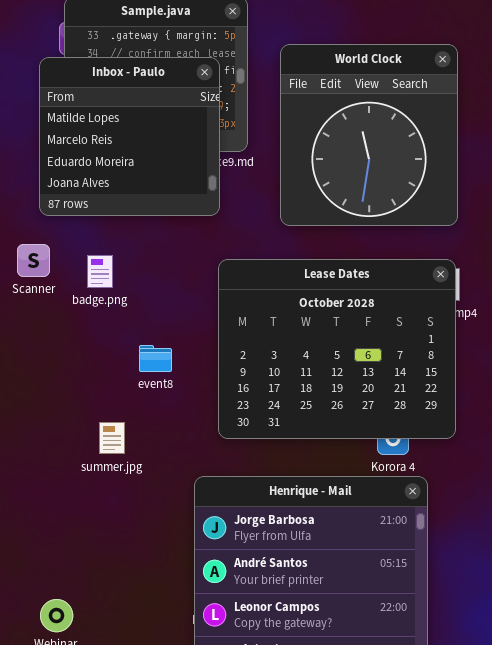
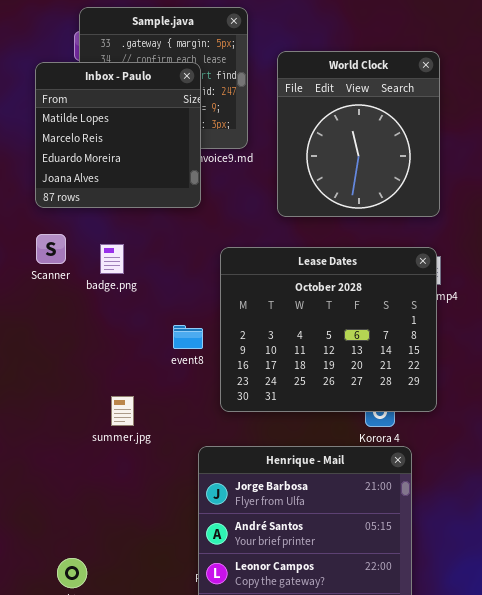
Inbox - Paulo: [39,57,220,216] -> [35,62,201,208], moved
event8: [139,345,172,372] -> [173,325,203,349], moved

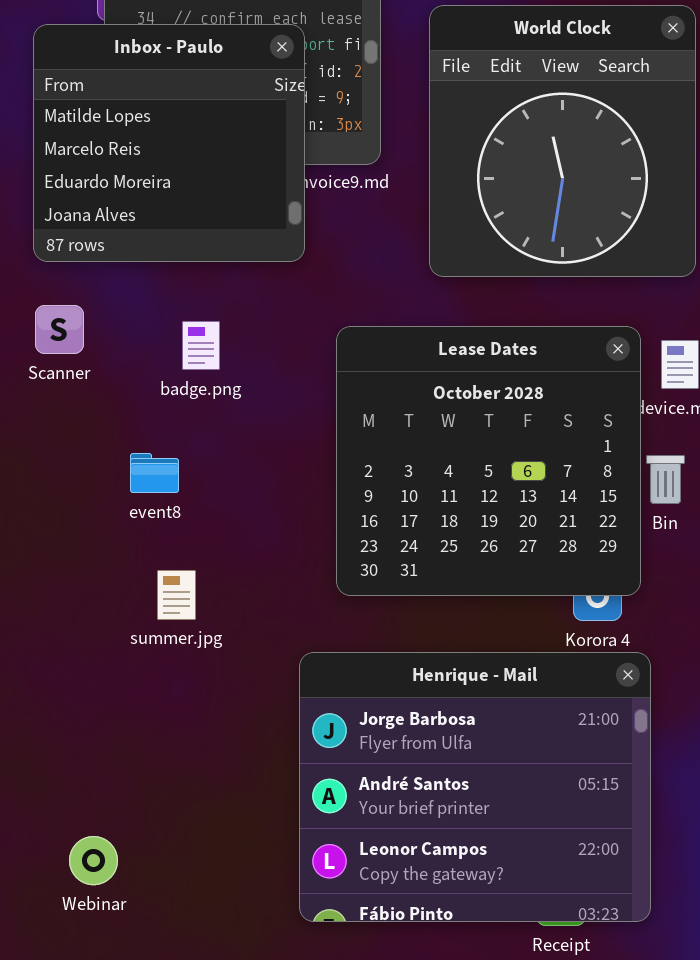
badge.png: [100,244,124,274] -> [182,321,220,370], moved
Lease Dates: [220,247,437,412] -> [336,326,641,596], resized
event8: [173,325,203,349] -> [130,453,179,493], moved

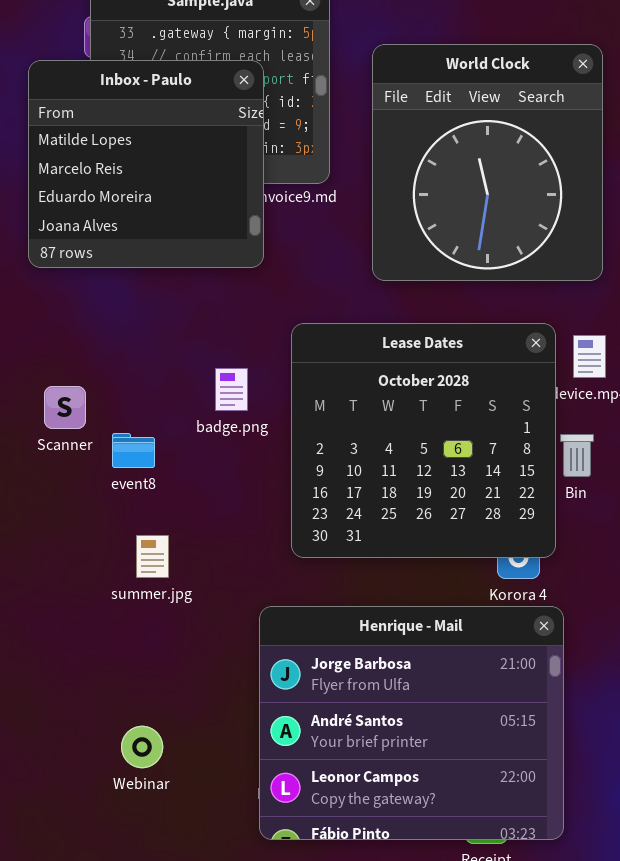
Scanner: [35,305,84,354] -> [44,386,86,429], moved
badge.png: [182,321,220,370] -> [215,368,248,411], moved
Webinar: [69,836,118,885] -> [121,726,163,768], moved

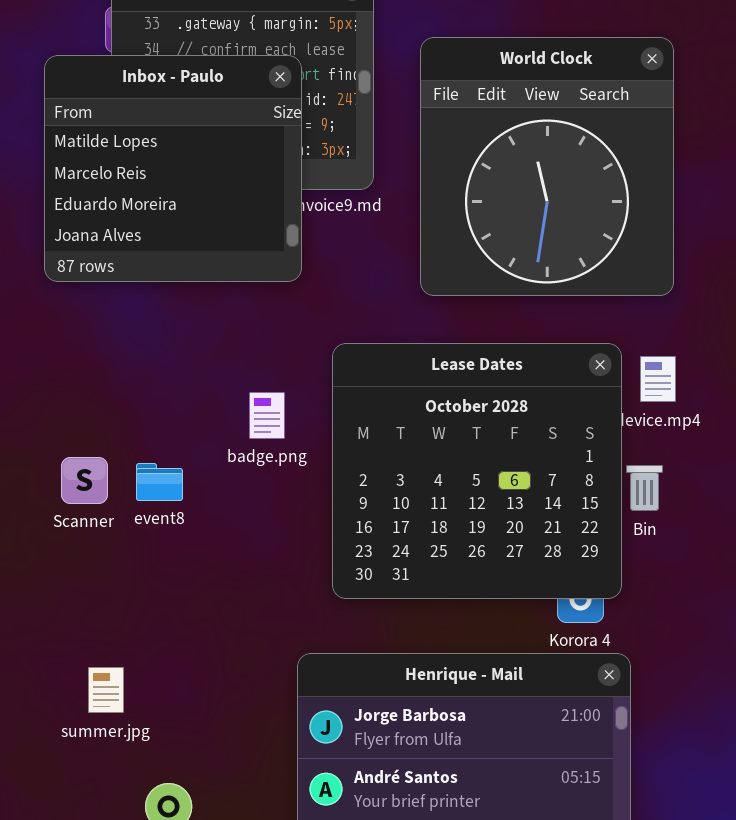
Scanner: [44,386,86,429] -> [61,457,108,504], moved
summer.jpg: [136,535,169,578] -> [88,667,124,713], moved

